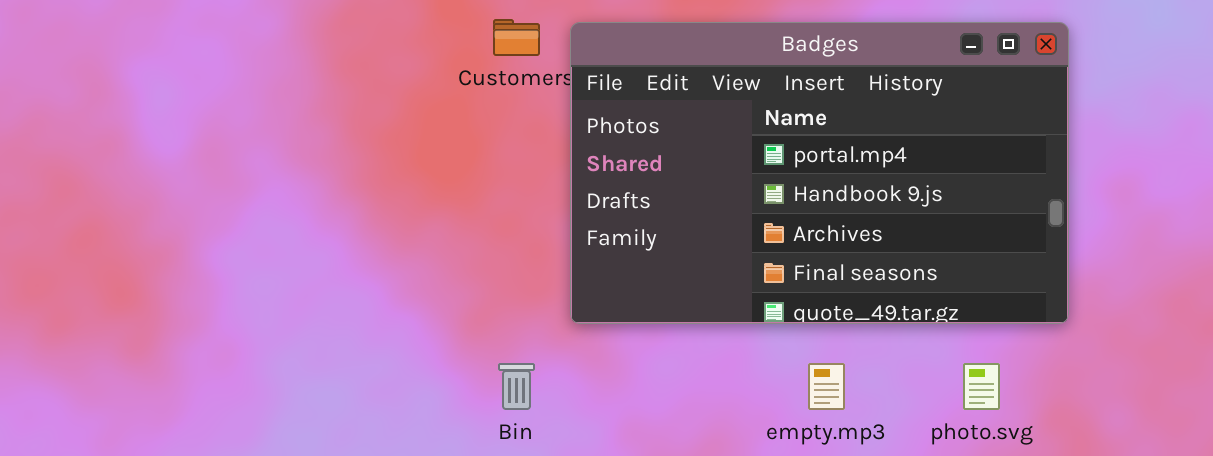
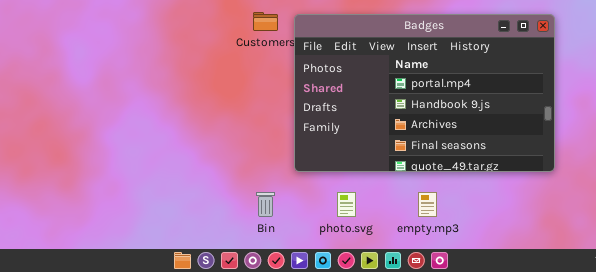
photo.svg: [963,363,1000,410] -> [337,192,356,217], moved

